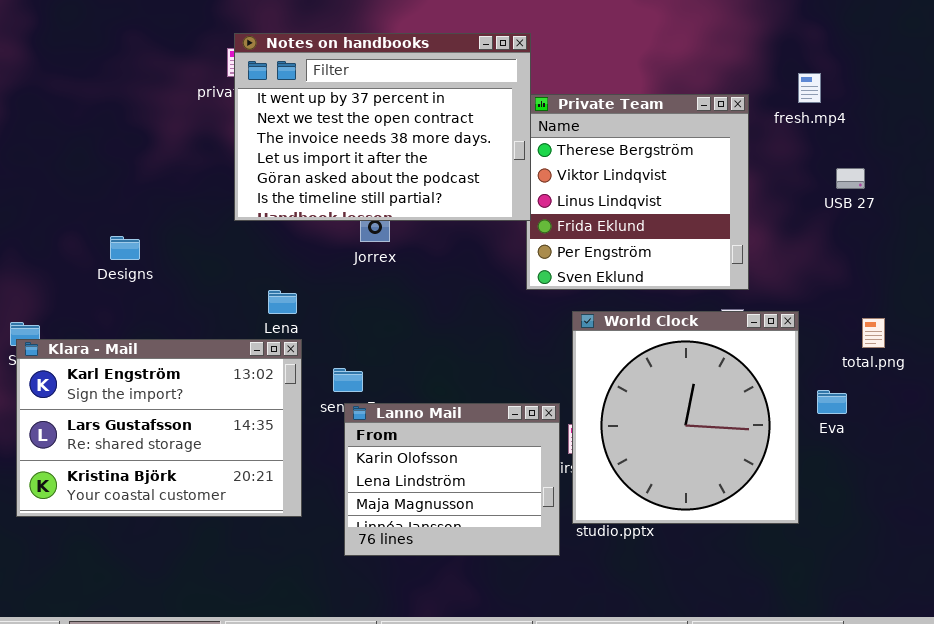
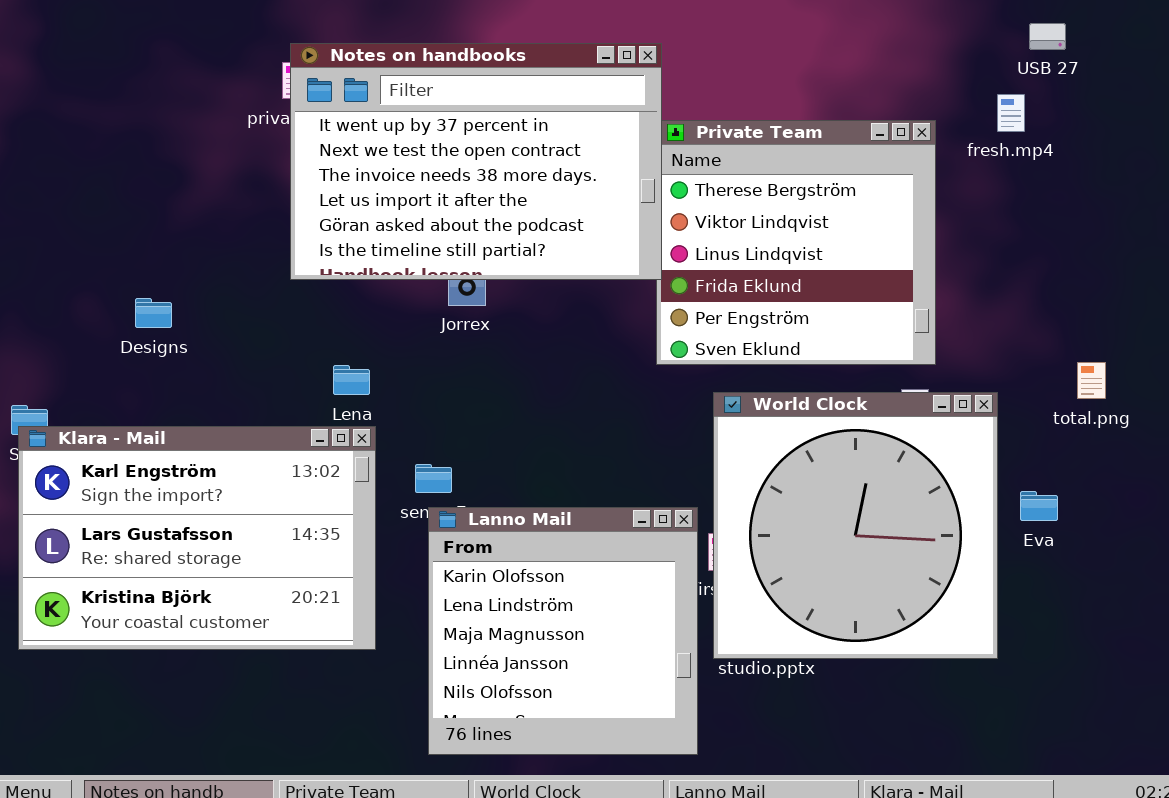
USB 27: [836,168,865,189] -> [1029,23,1066,50], moved
total.png: [862,318,885,348] -> [1077,362,1106,399], moved
Lanno Mail: [344,403,560,556] -> [428,507,698,755], resized

